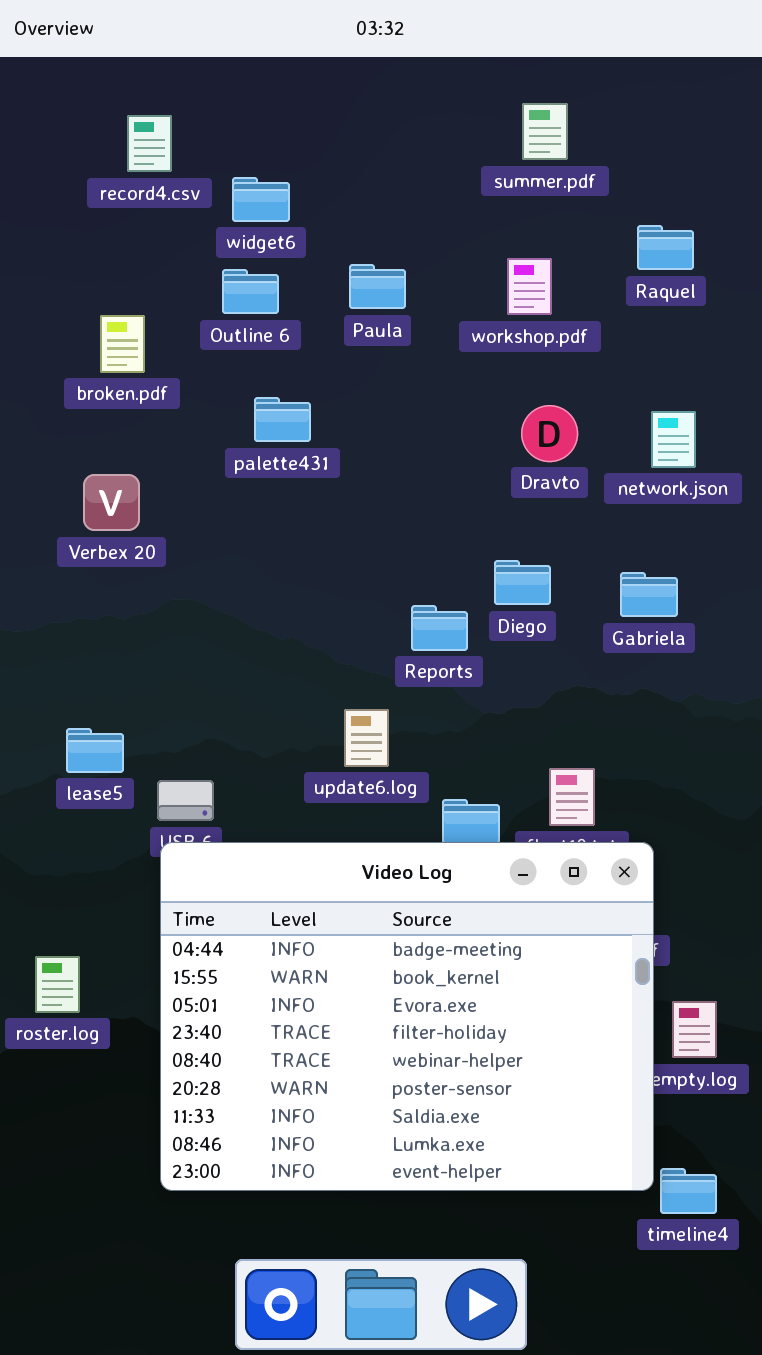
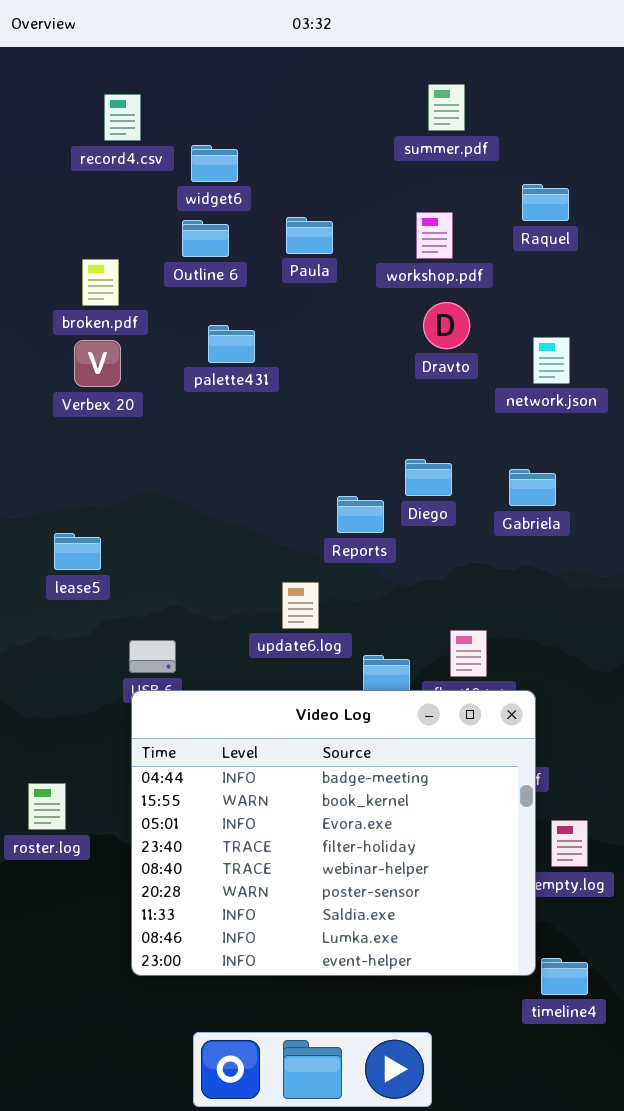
Dravto: [521,405,578,462] -> [423,302,470,349], moved
Verbex 20: [83,474,140,531] -> [74,340,121,387], moved
lease5: [66,728,124,773] -> [54,533,101,570], moved

